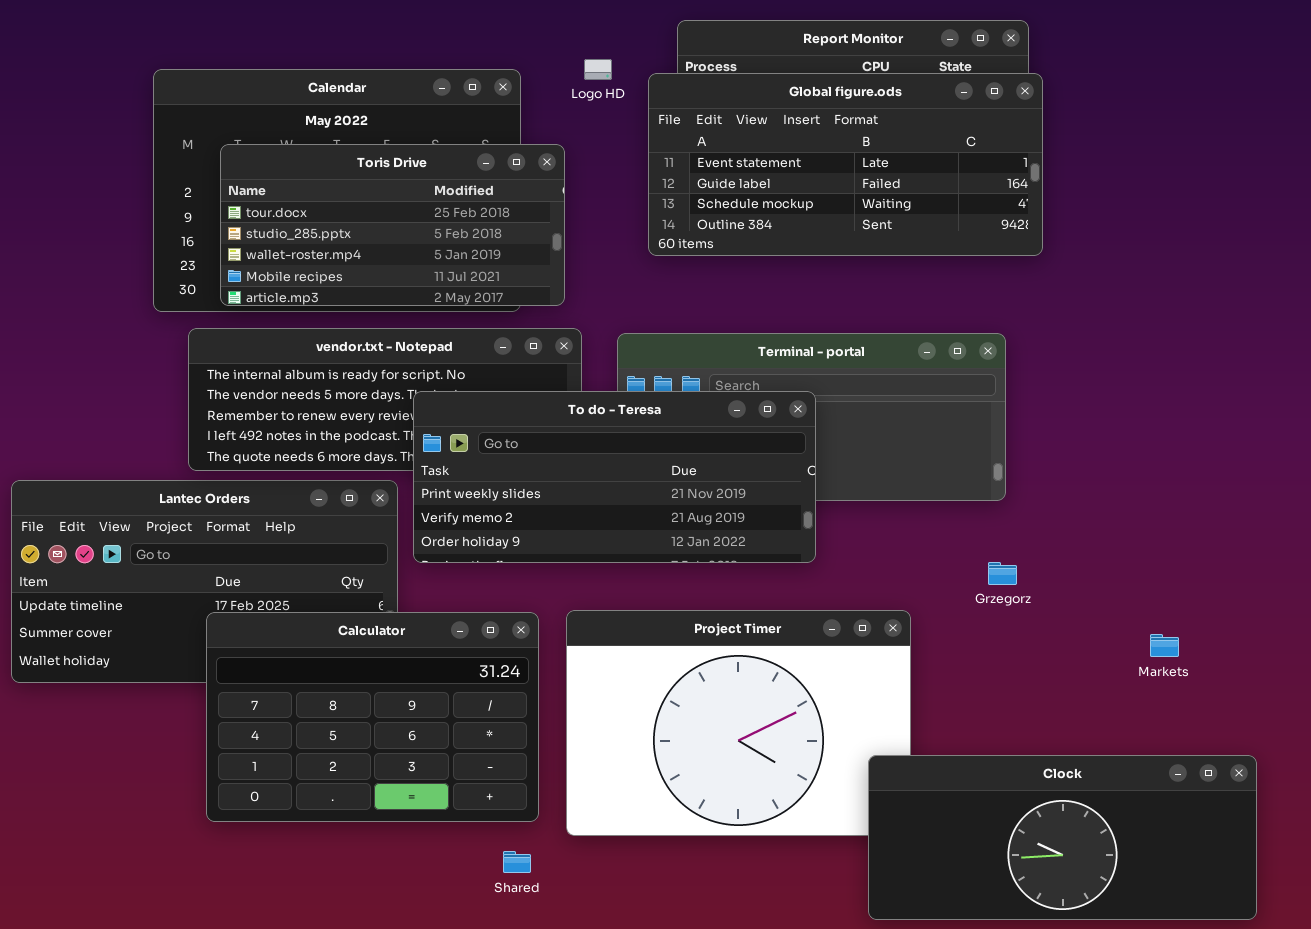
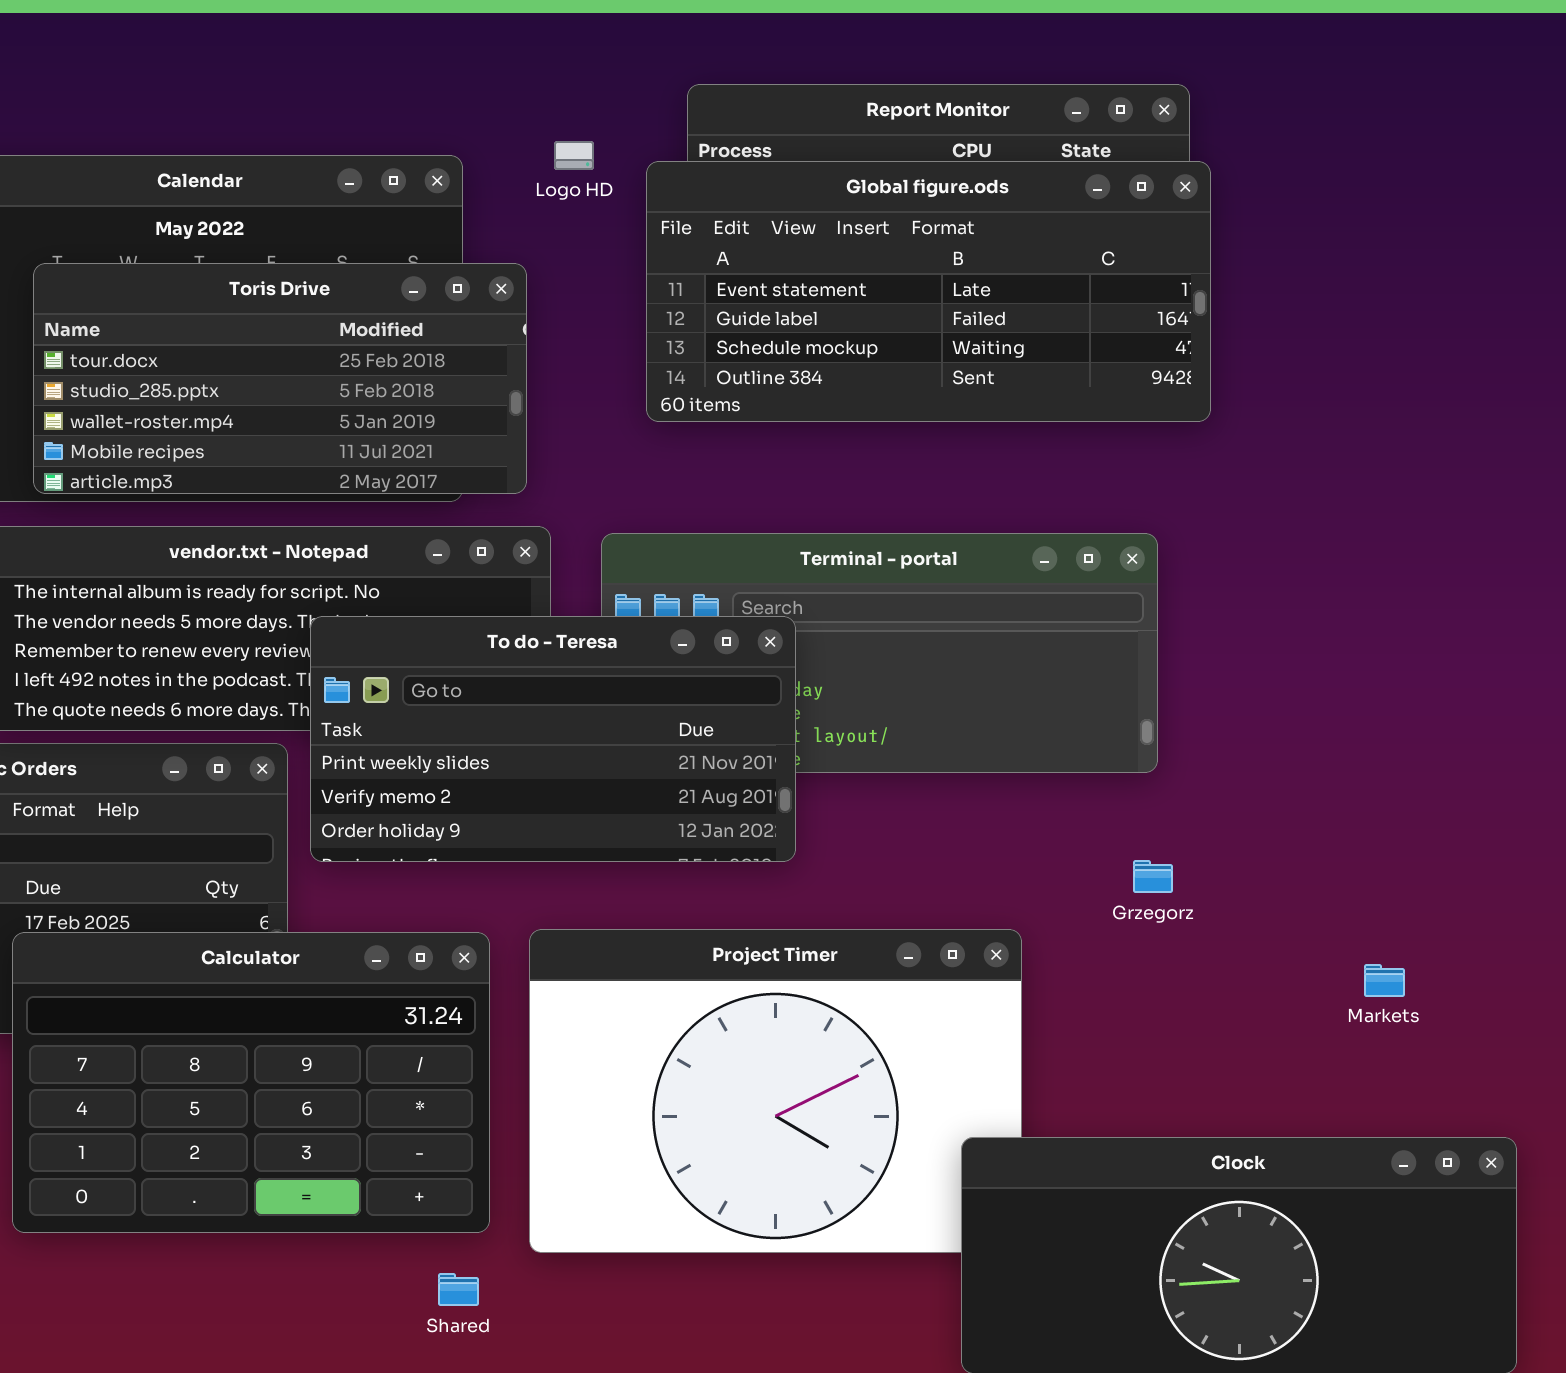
To do - Teresa: [413,391,816,563] -> [310,616,796,862], resized

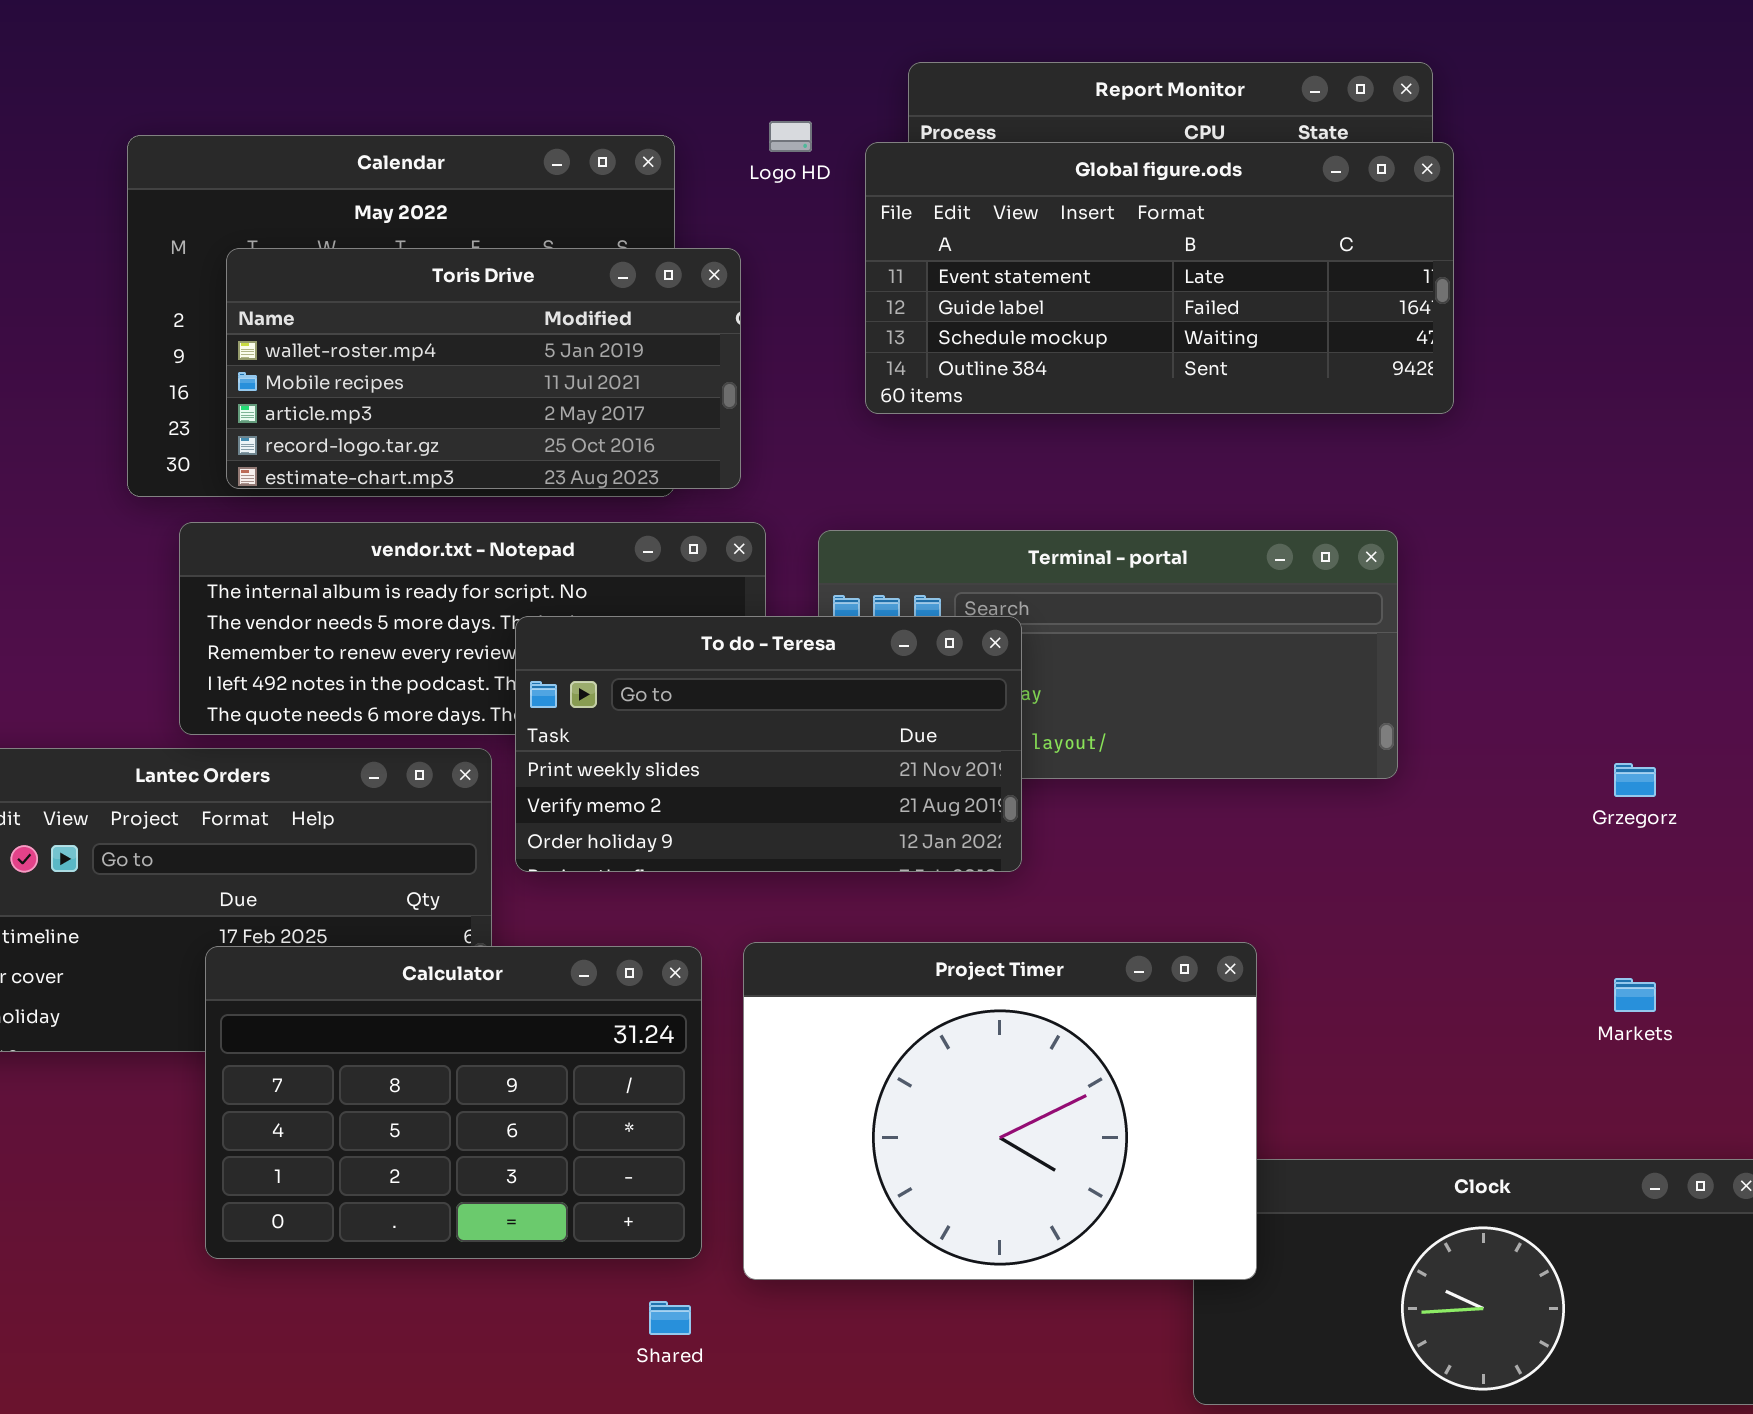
Toris Drive: [33,263,527,494] -> [226,248,741,489], scrolled down 2 rows
Grzegorz: [1133,860,1173,893] -> [1614,763,1656,797], moved
Project Timer: [529,929,1022,1253] -> [743,942,1257,1280], raised

